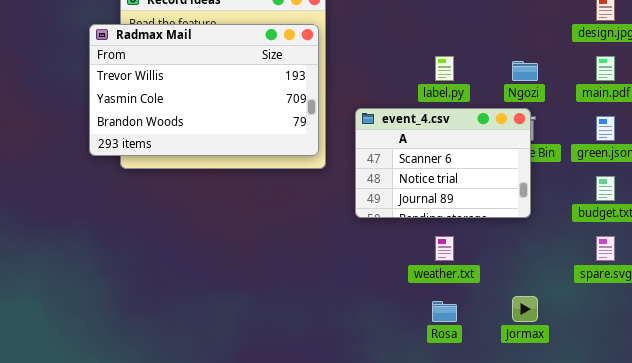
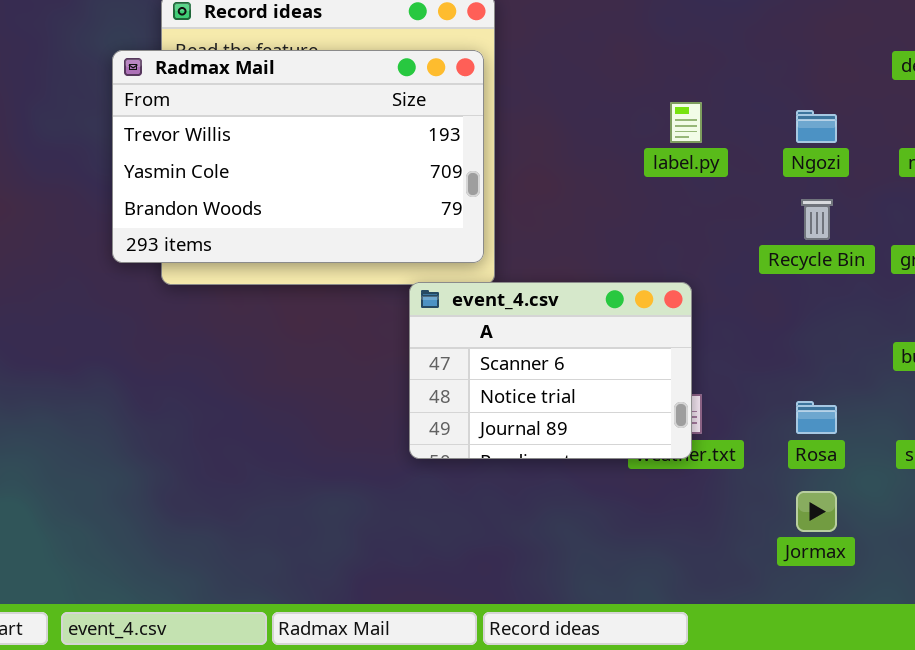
event_4.csv: [355,108,531,218] -> [409,282,692,459], moved
Rosa: [432,301,457,322] -> [796,401,837,434], moved

